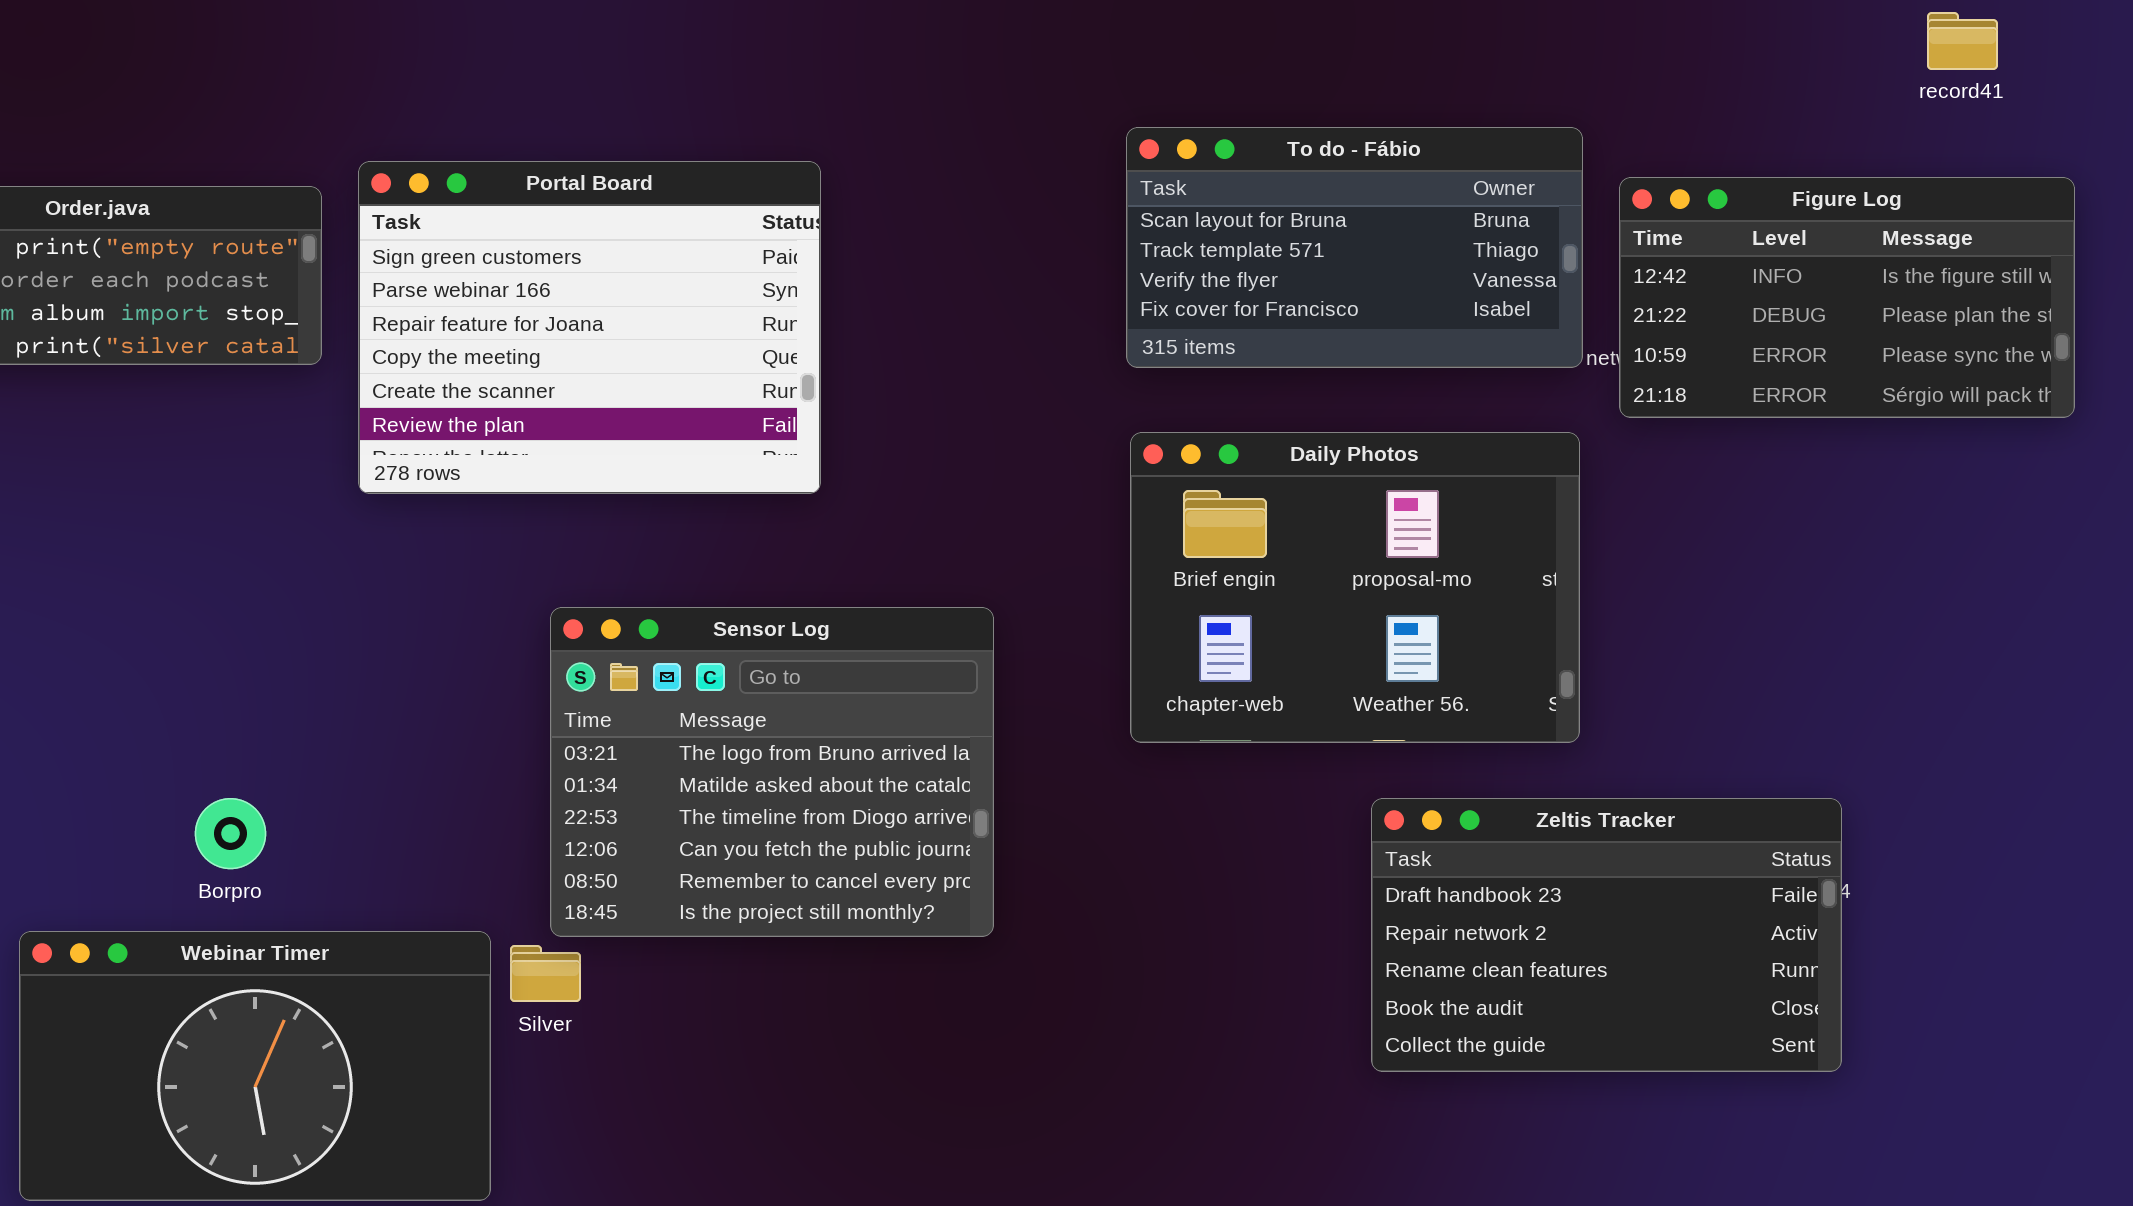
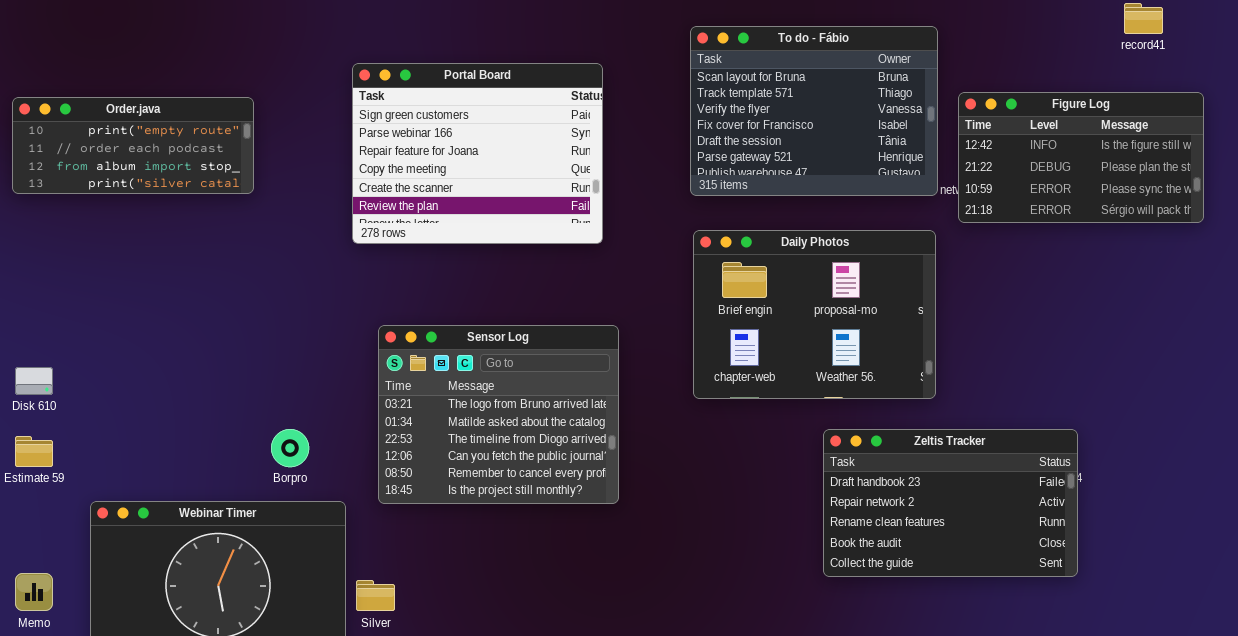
To do - Fábio: [1126,127,1583,368] -> [690,26,938,196], resized
Portal Board: [358,161,821,494] -> [352,63,603,244], moved
Borpro: [195,798,266,869] -> [271,429,309,467], moved
Silver: [510,945,581,1002] -> [356,580,395,611], moved

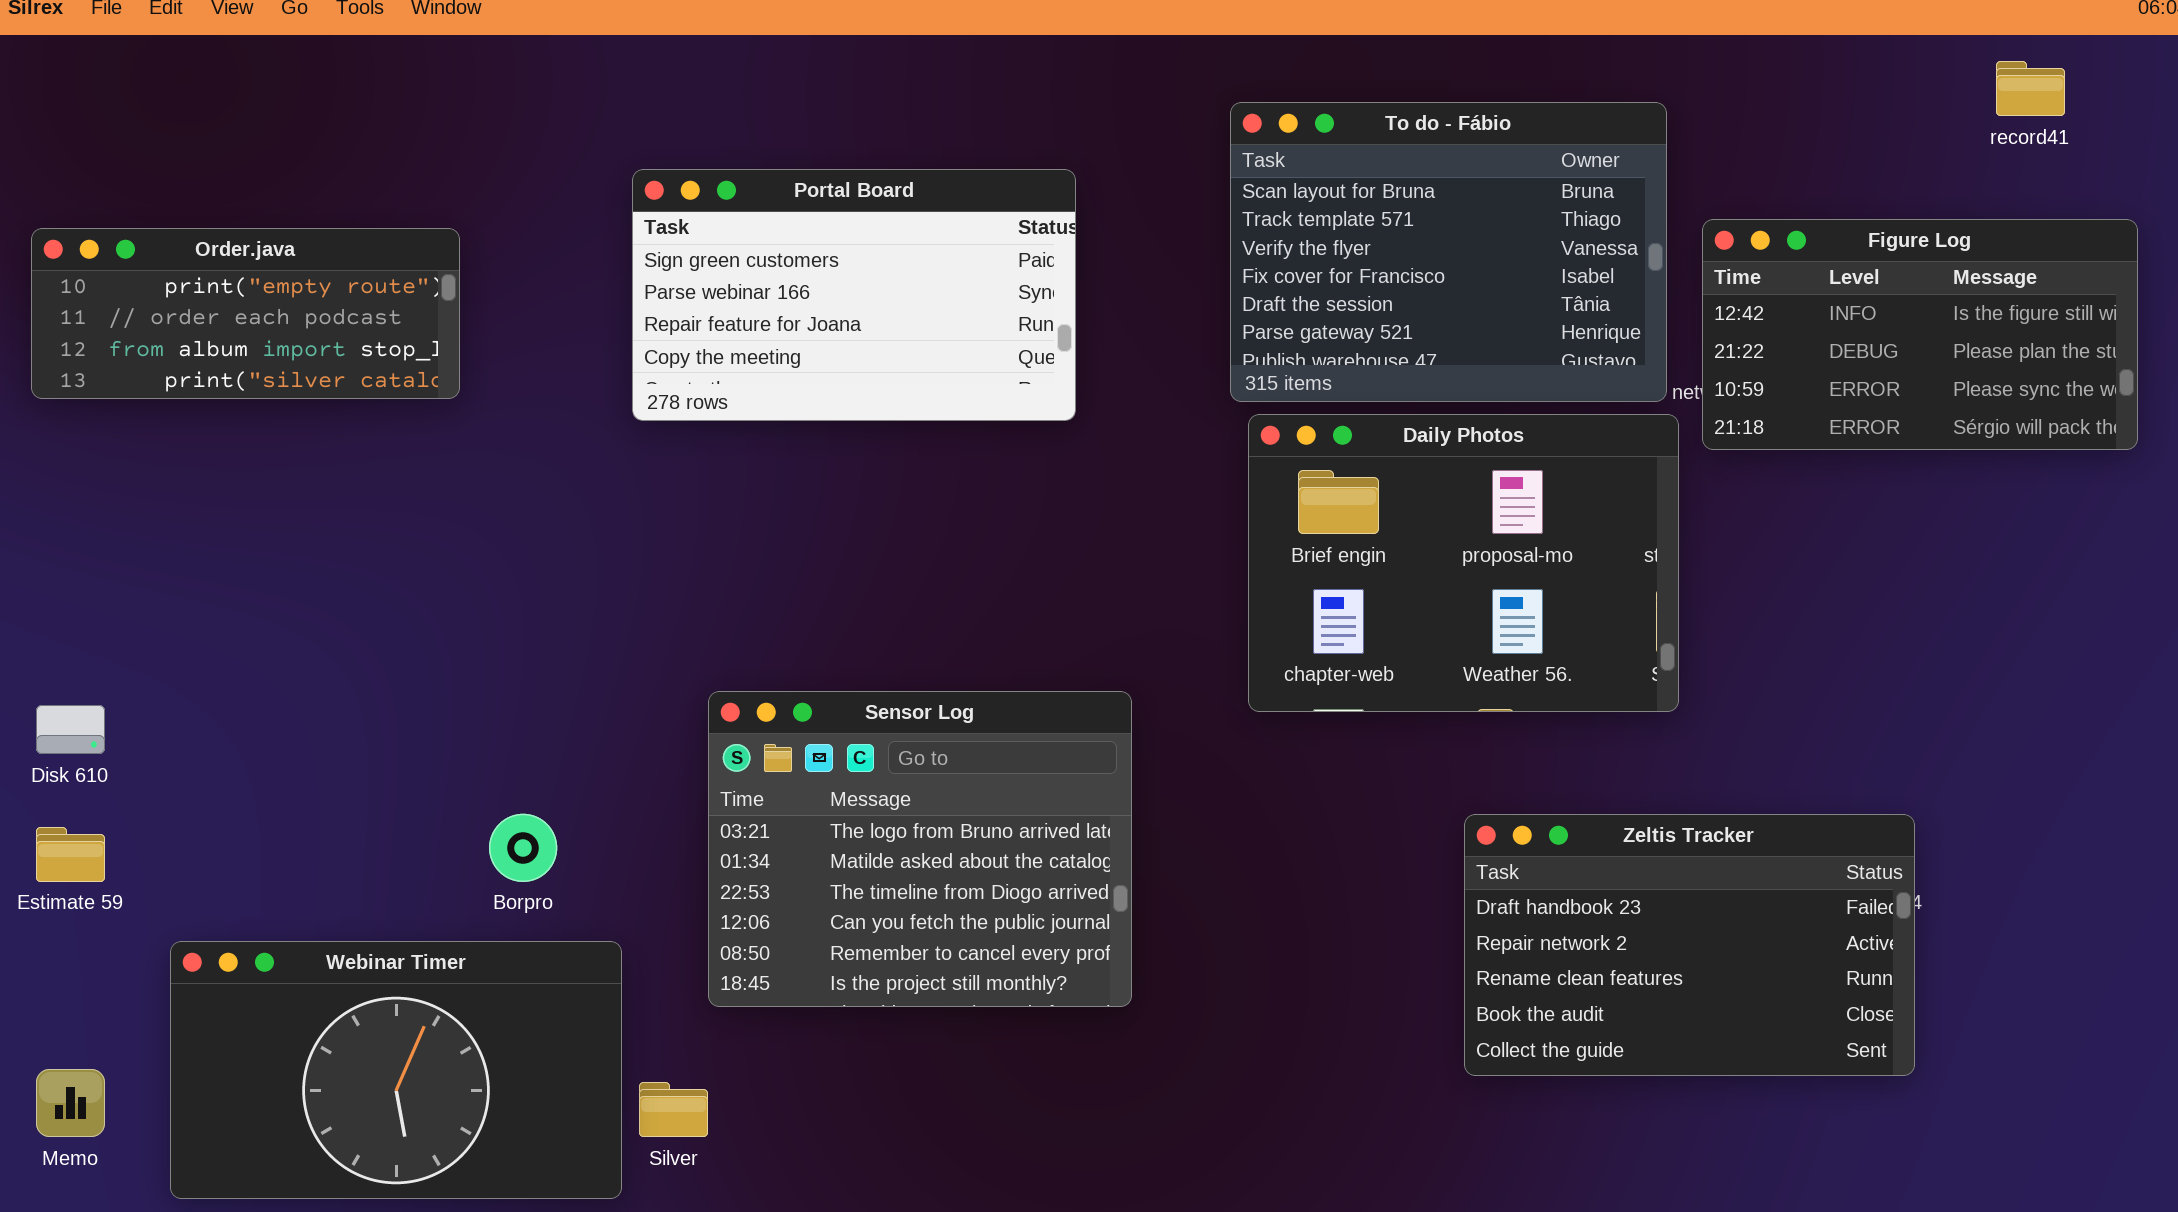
Portal Board: [352,63,603,244] -> [632,169,1076,421], resized
Daily Photos: [693,230,936,399] -> [1248,414,1679,712], moved
Sensor Log: [378,325,619,504] -> [708,691,1132,1007], moved

